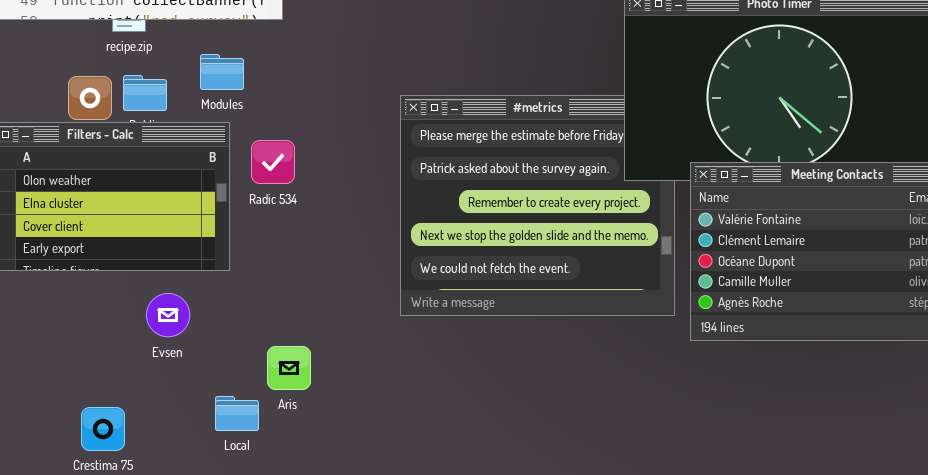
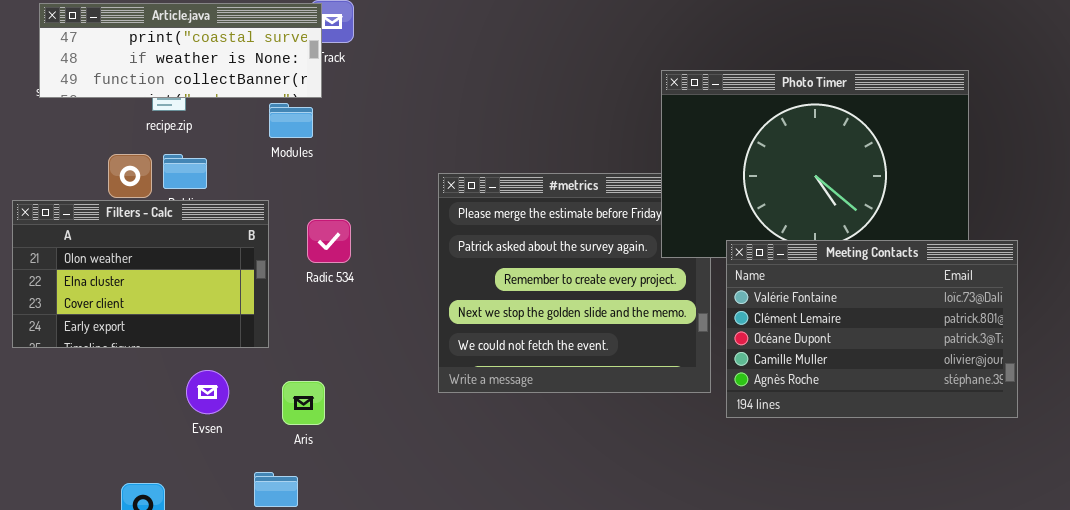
Modules: [200,54,244,90] -> [269,103,313,138], moved
Radic 534: [251,140,295,184] -> [307,219,351,263], moved
Aris: [267,346,311,390] -> [282,381,325,425], moved

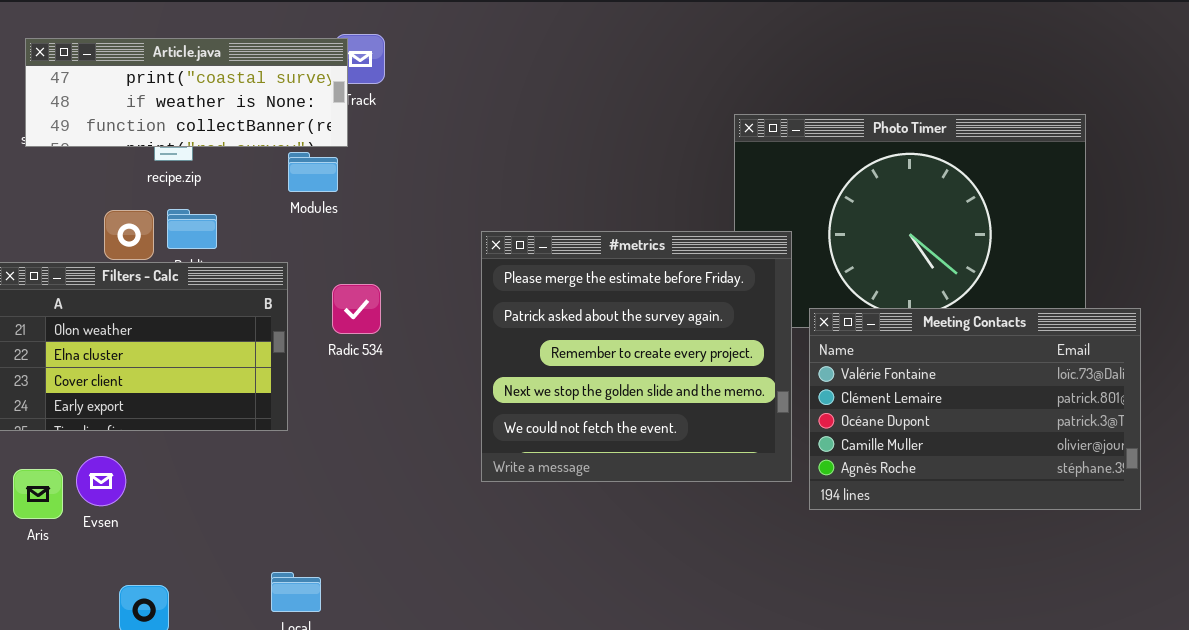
#metrics: [438,173,711,393] -> [481,231,792,482], raised
Evsen: [186,370,229,414] -> [76,456,126,506], moved
Aris: [282,381,325,425] -> [13,469,63,519], moved

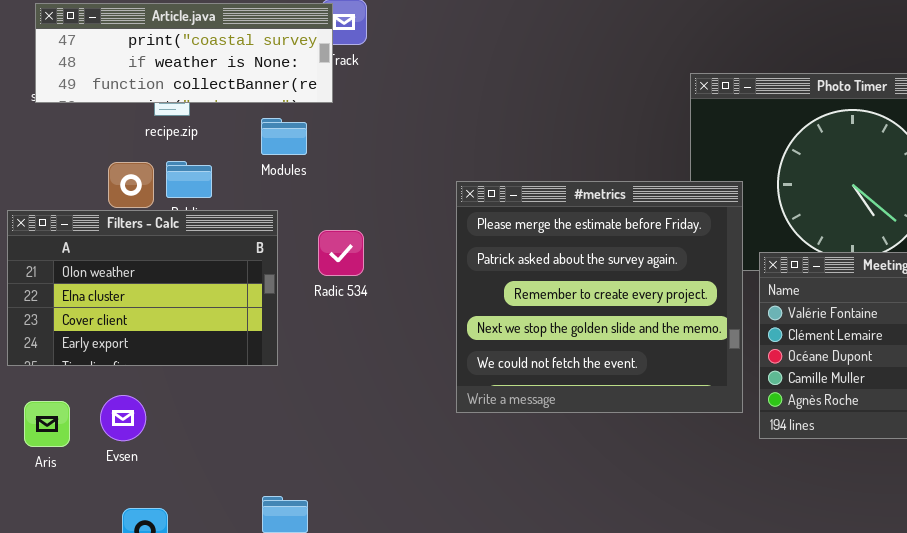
Modules: [288,152,338,192] -> [261,118,307,155], moved
Evsen: [76,456,126,506] -> [100,395,146,441], moved

